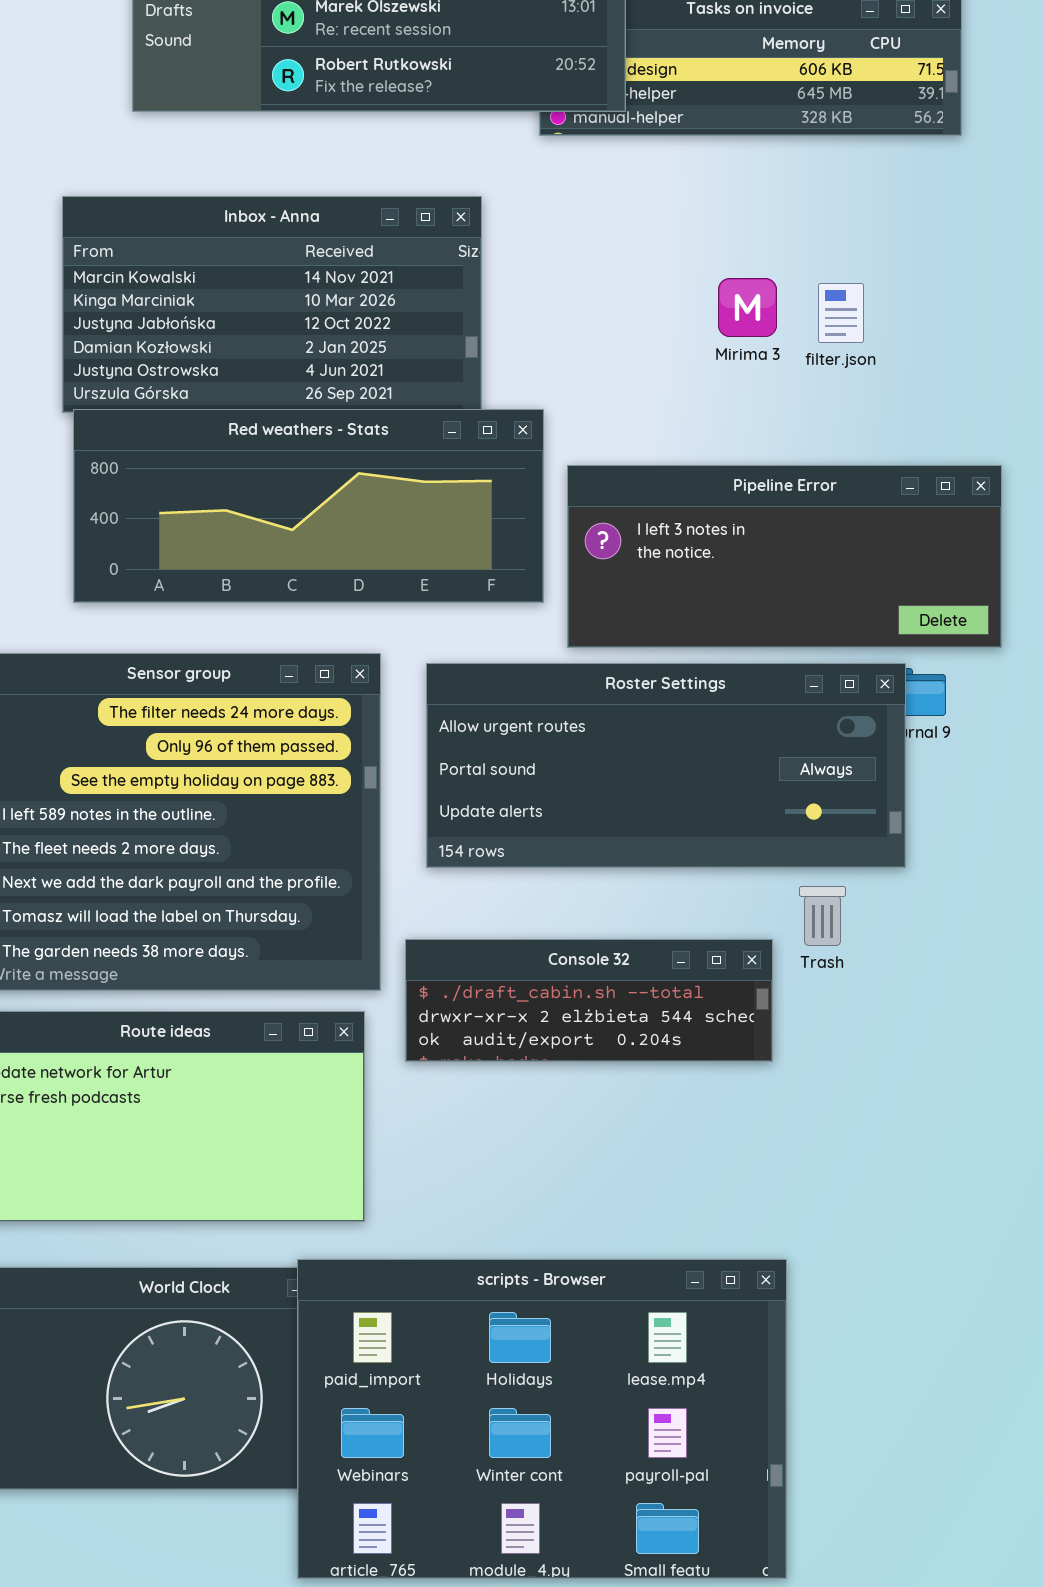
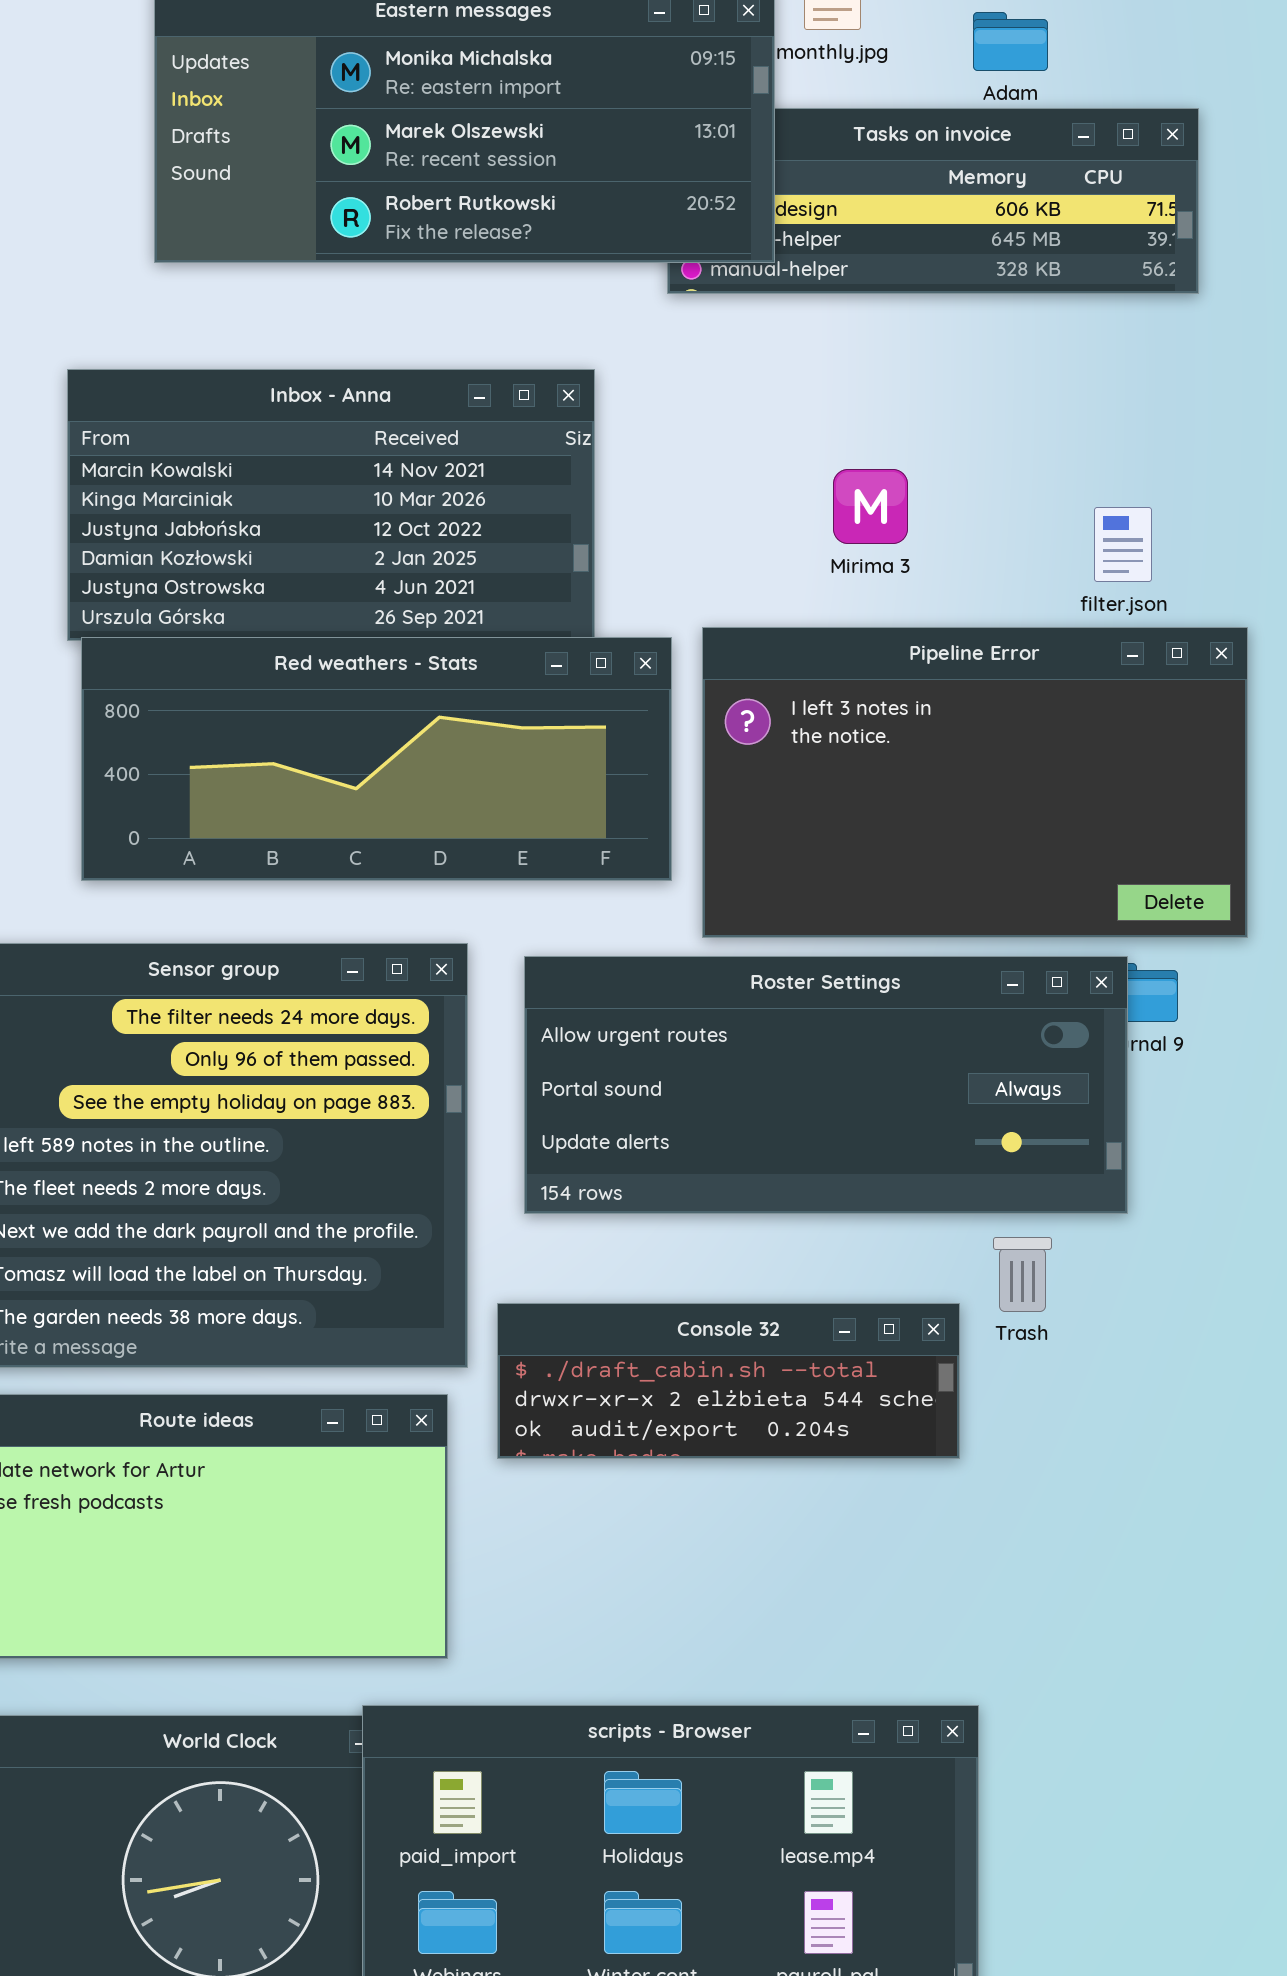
Mirima 3: [718,278,777,337] -> [833,469,908,544], moved
filter.json: [818,283,864,343] -> [1094,507,1152,582], moved
Pipeline Error: [567,465,1002,648] -> [702,627,1248,938], resized

